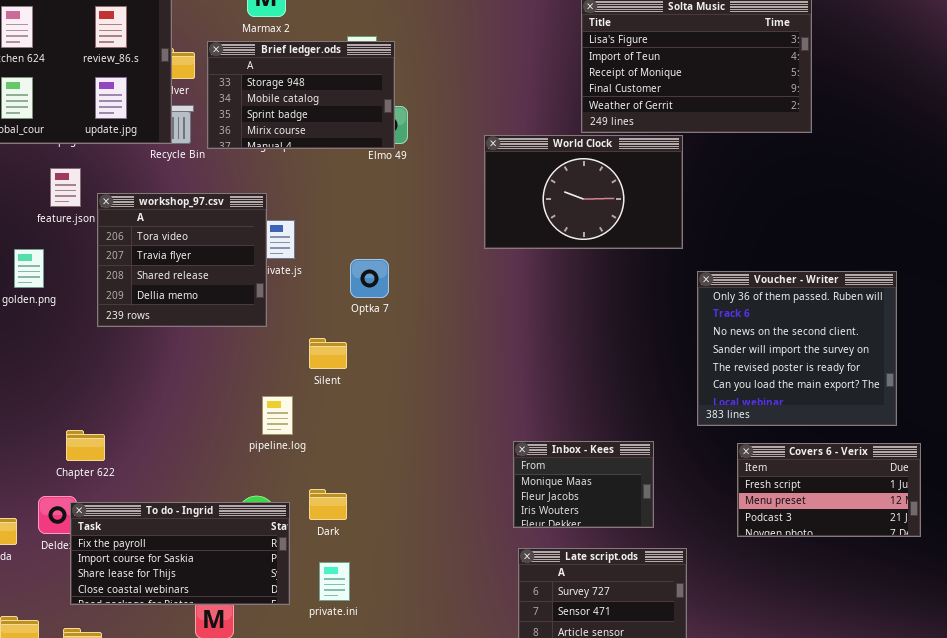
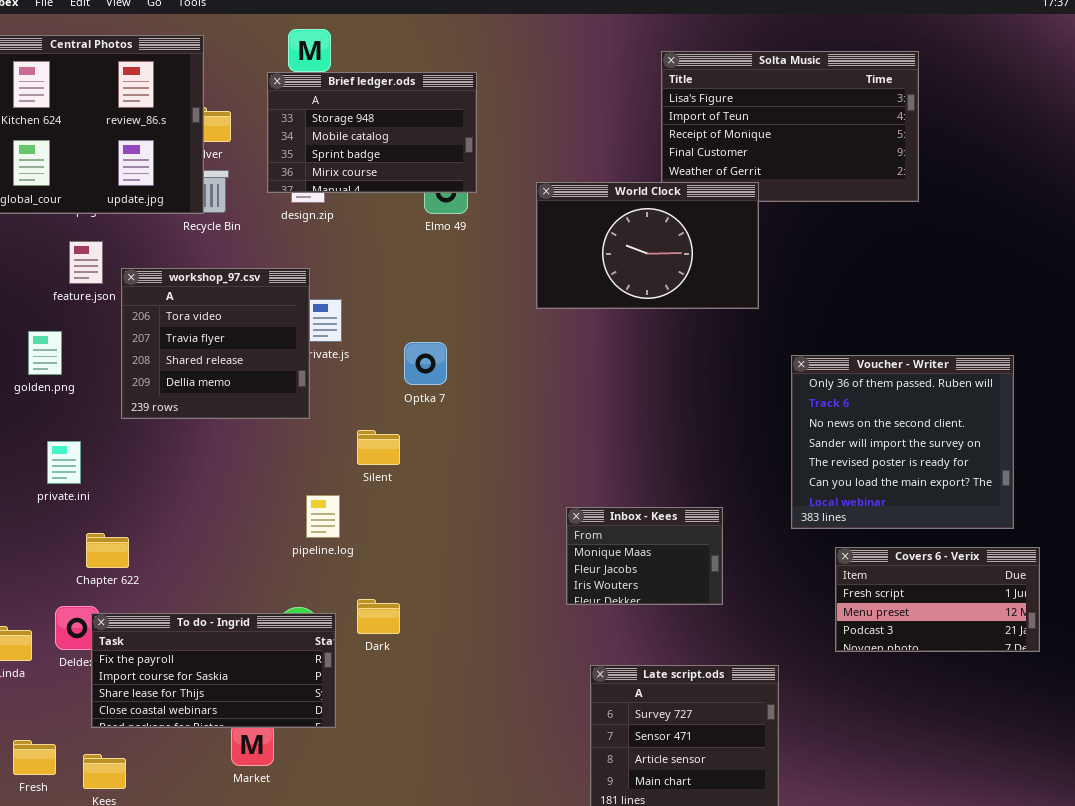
Brief ledger.ods: [207,41,395,149] -> [267,72,477,193], moved
World Clock: [484,135,683,249] -> [536,182,759,309], moved
Inbox - Kees: [513,441,654,528] -> [566,507,723,605], moved
private.ini: [319,562,350,601] -> [47,441,81,484], moved

